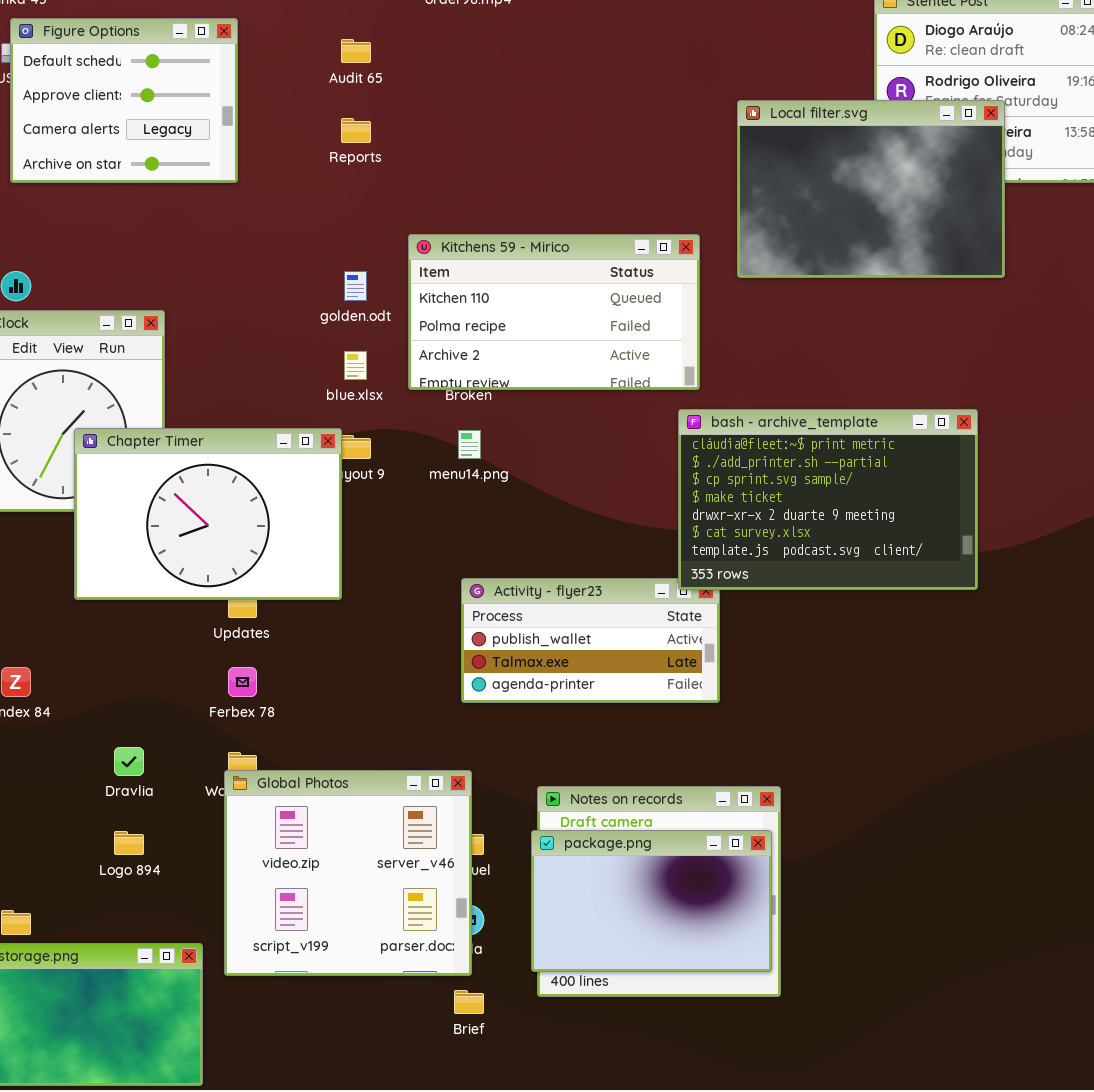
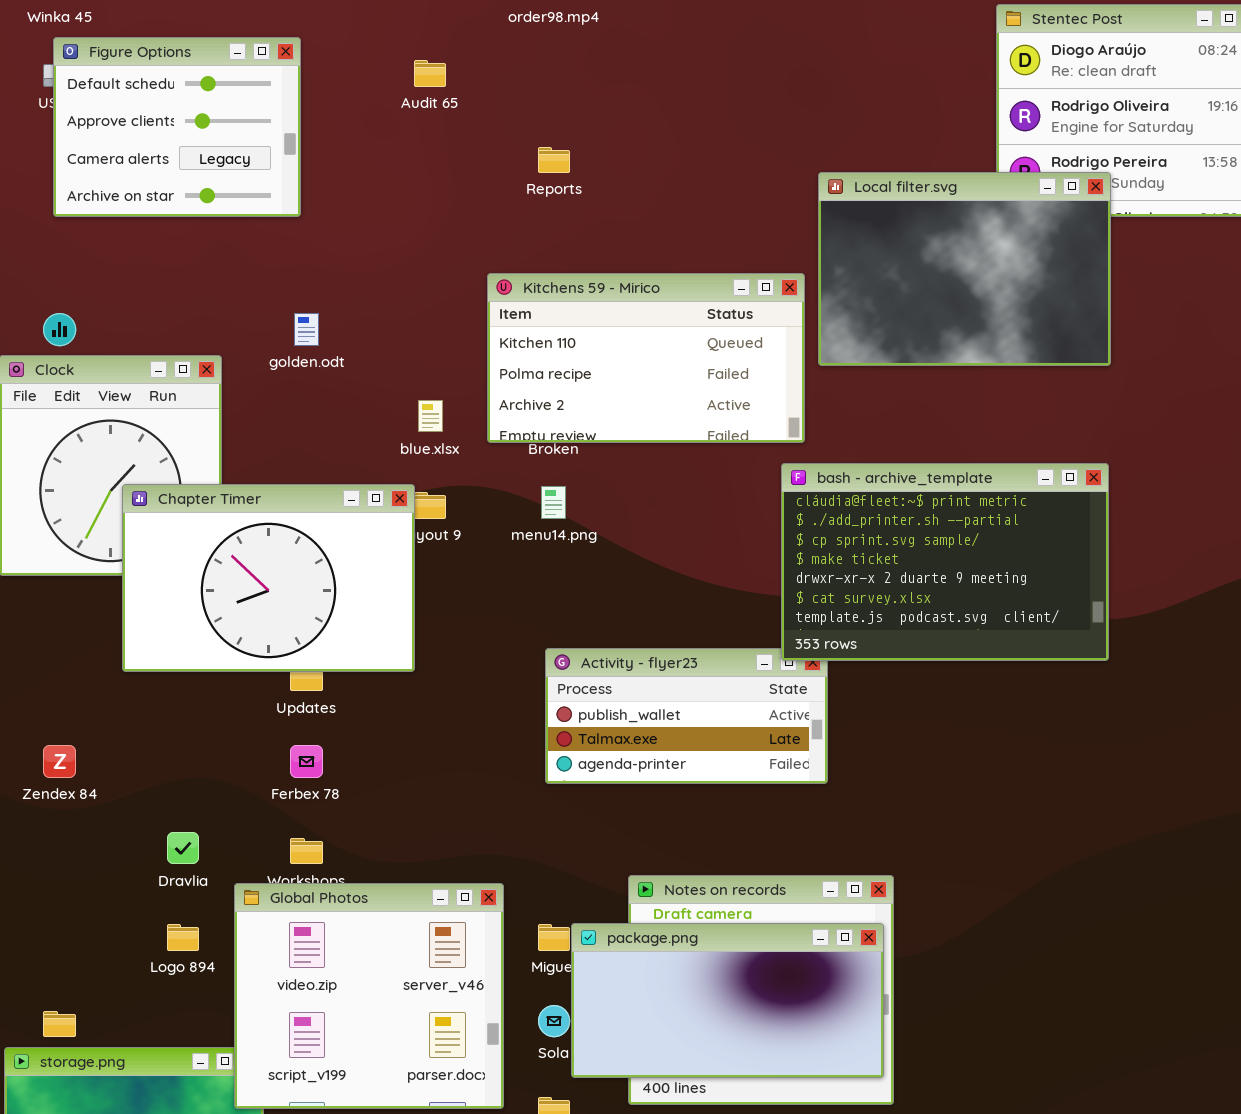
Local filter.svg: [737,100,1005,278] -> [818,172,1111,366], moved
Reports: [341,118,371,143] -> [538,147,570,173], moved
golden.odt: [344,271,367,301] -> [294,313,319,346], moved
Global Photos: [224,770,472,976] -> [234,883,504,1109], moved
package.png: [531,830,772,972] -> [571,923,884,1078], resized

